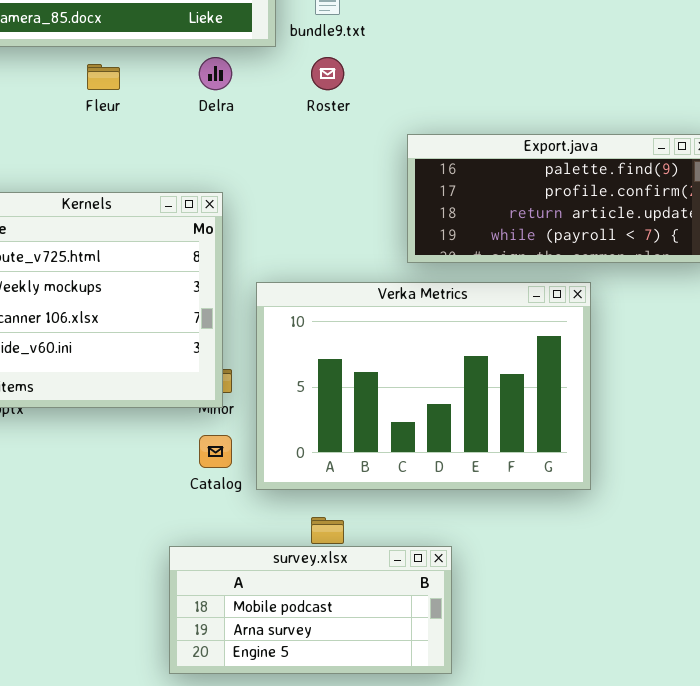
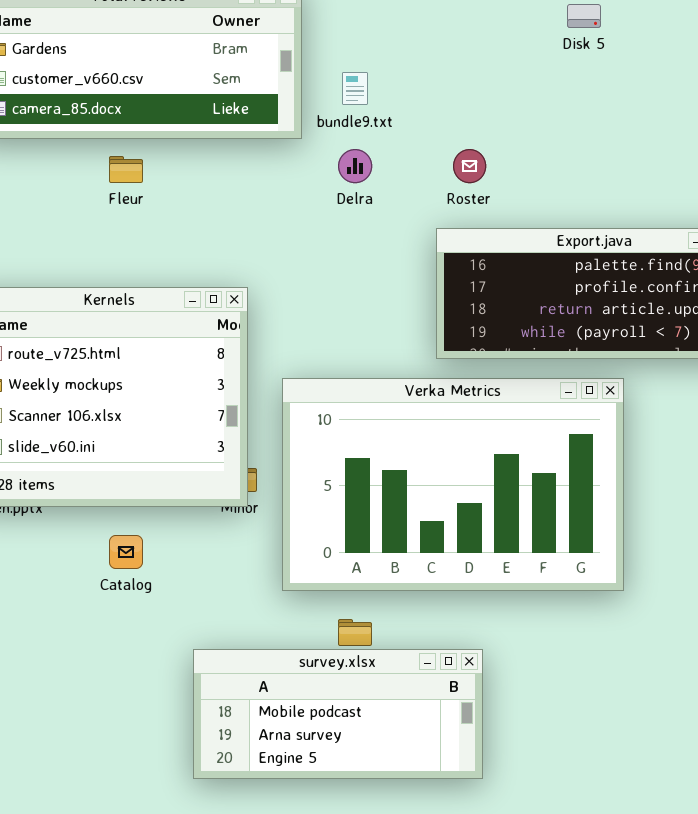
Delra: [199,57,232,90] -> [338,149,372,183], moved
Roster: [311,57,344,90] -> [453,149,486,183], moved
Catalog: [199,435,232,468] -> [109,535,143,569], moved

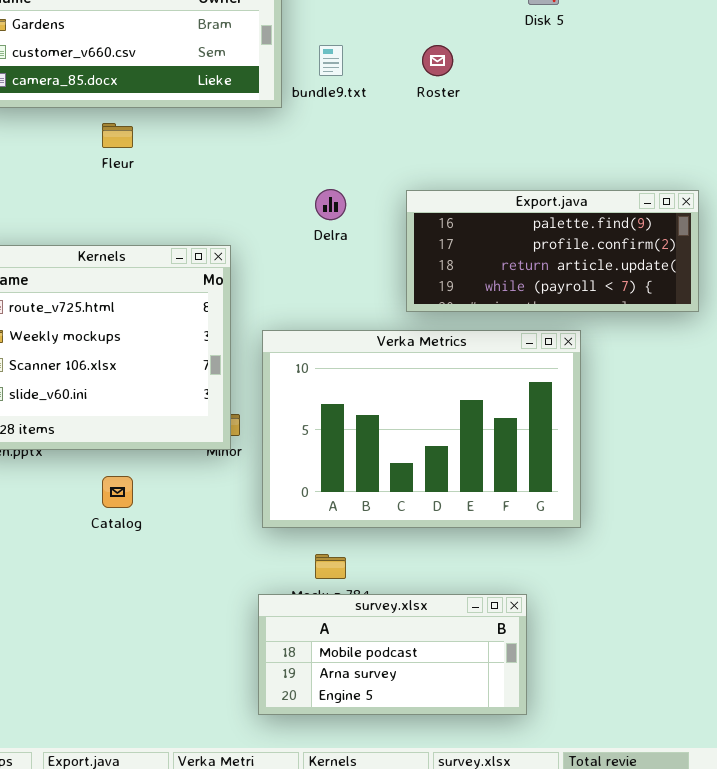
Delra: [338,149,372,183] -> [315,189,346,220], moved
Roster: [453,149,486,183] -> [422,45,453,76], moved
survey.xlsx: [193,649,483,779] -> [258,594,527,715], moved

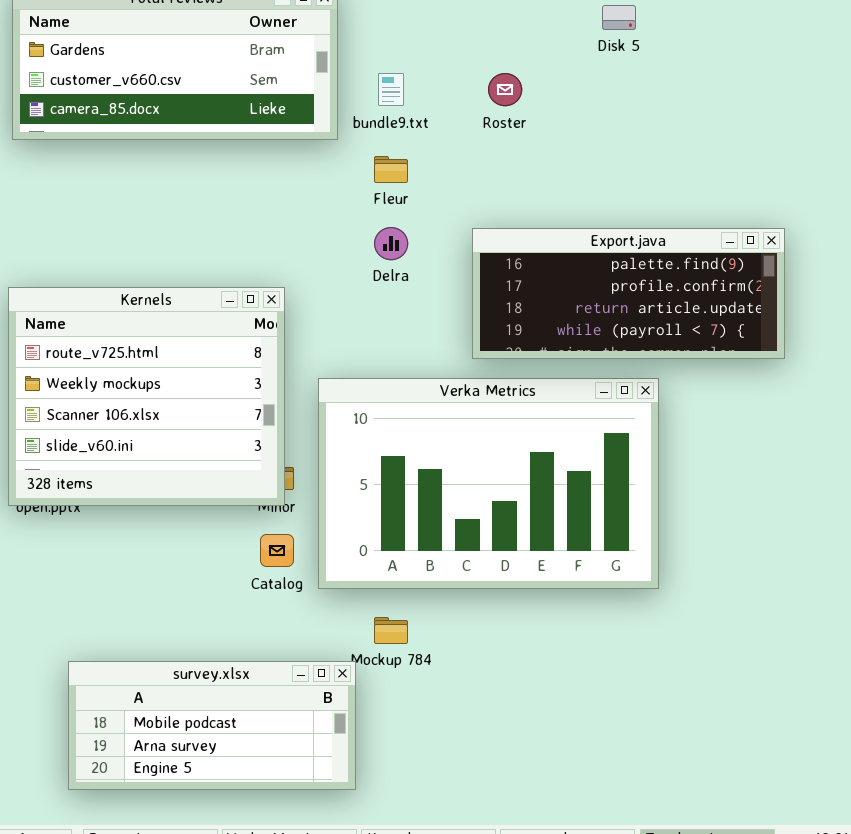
Fleur: [102,123,133,148] -> [374,156,408,183], moved
Catalog: [102,476,133,508] -> [260,534,294,567], moved
survey.xlsx: [258,594,527,715] -> [68,661,356,790], moved

